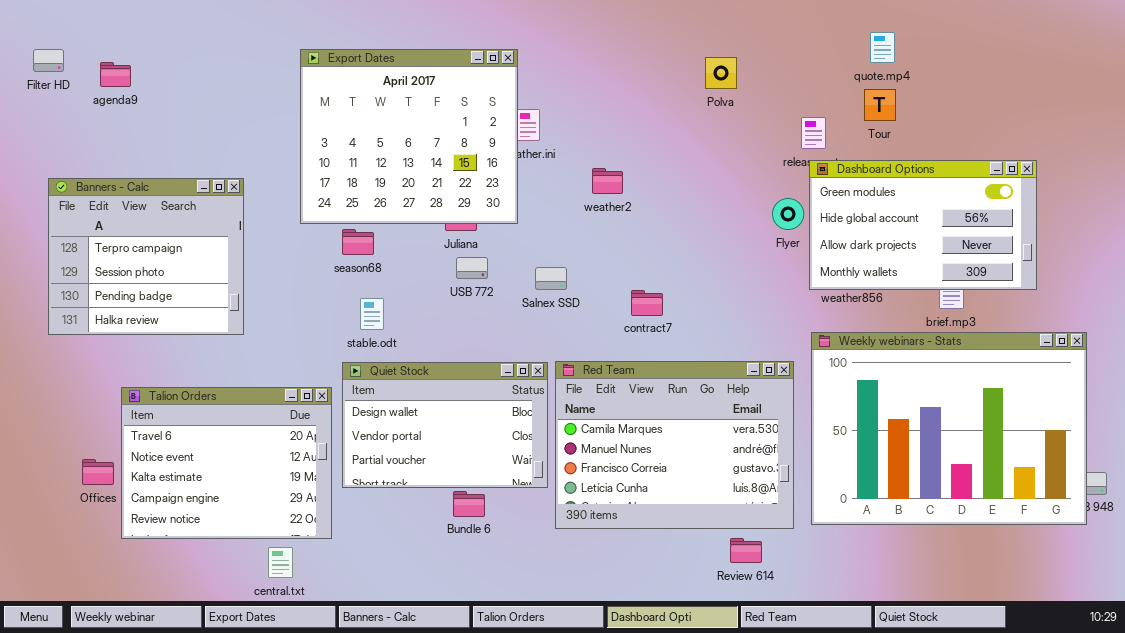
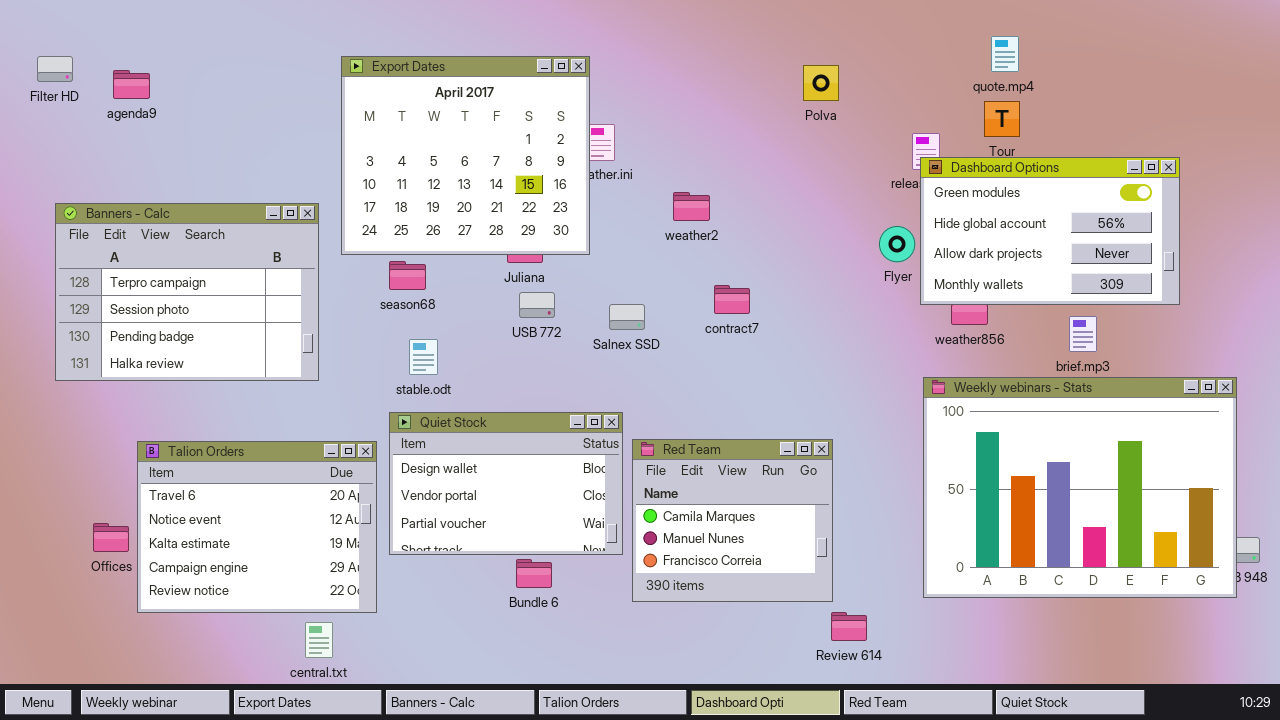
Dashboard Options: [809,160,1037,290] -> [920,157,1180,305], moved
Banners - Calc: [48,178,244,335] -> [55,203,319,381], resized
contract7: [631,290,663,316] -> [714,285,750,314], moved
Red Team: [555,361,794,529] -> [632,439,833,602], resized

